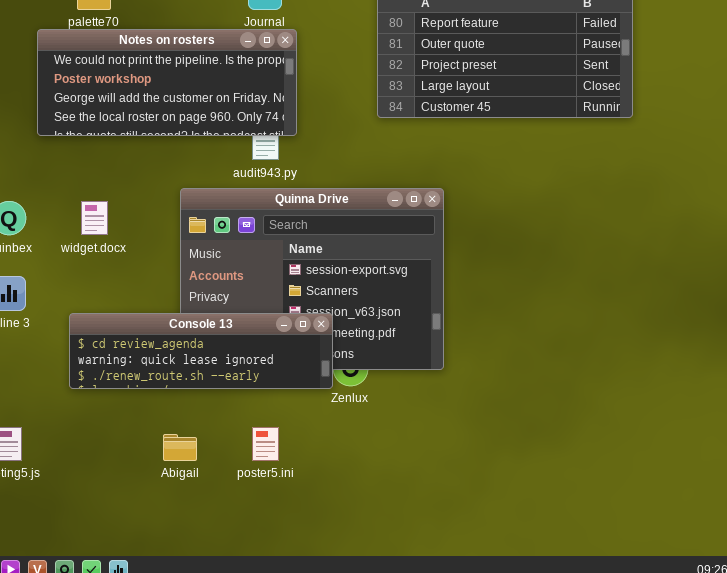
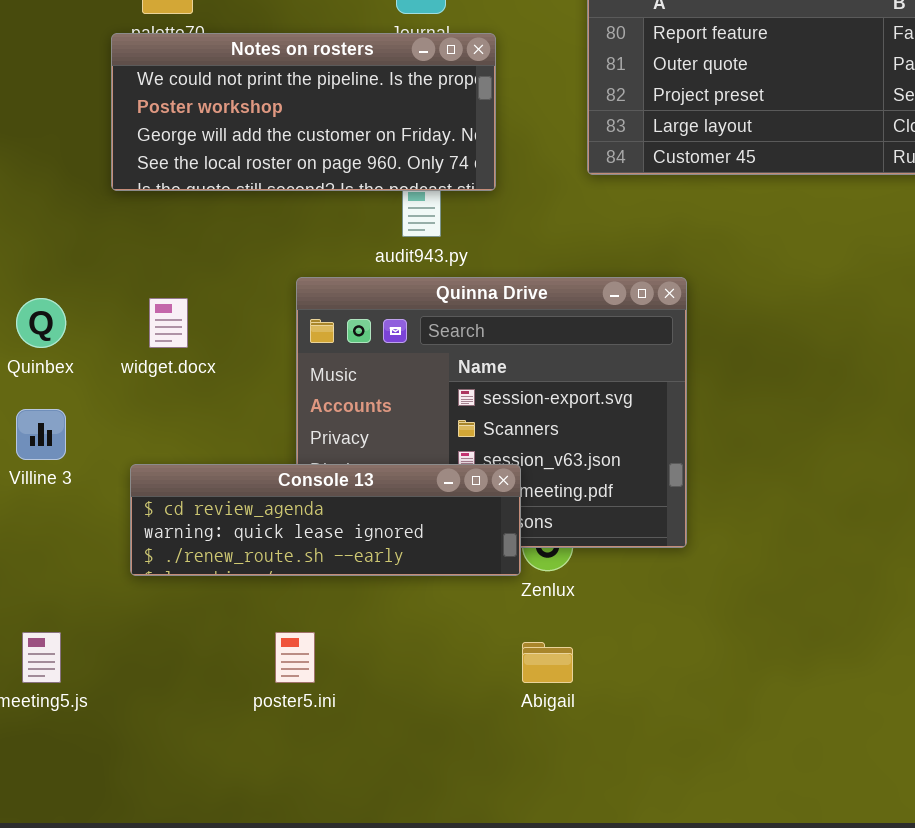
Notes on rosters: [37,29,297,136] -> [111,33,496,191], moved
poster5.ini: [252,427,279,461] -> [275,632,315,683], moved
Abigail: [163,434,197,461] -> [522,642,573,683], moved

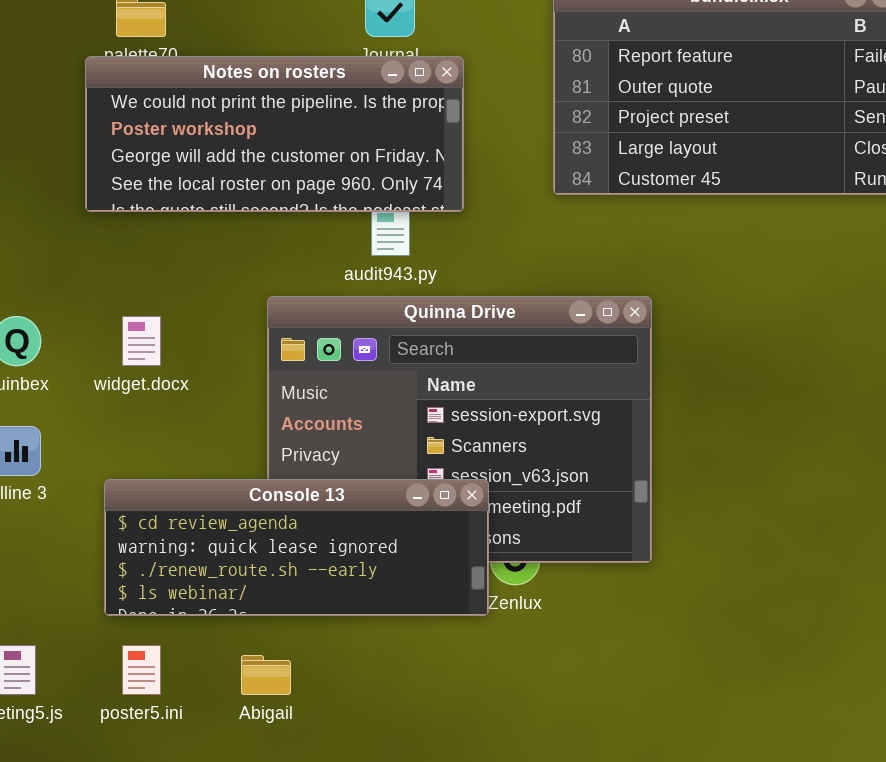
Console 13: [130,464,521,576] -> [104,479,489,616], resized
poster5.ini: [275,632,315,683] -> [122,645,161,695], moved
Abigail: [522,642,573,683] -> [241,655,291,695], moved

